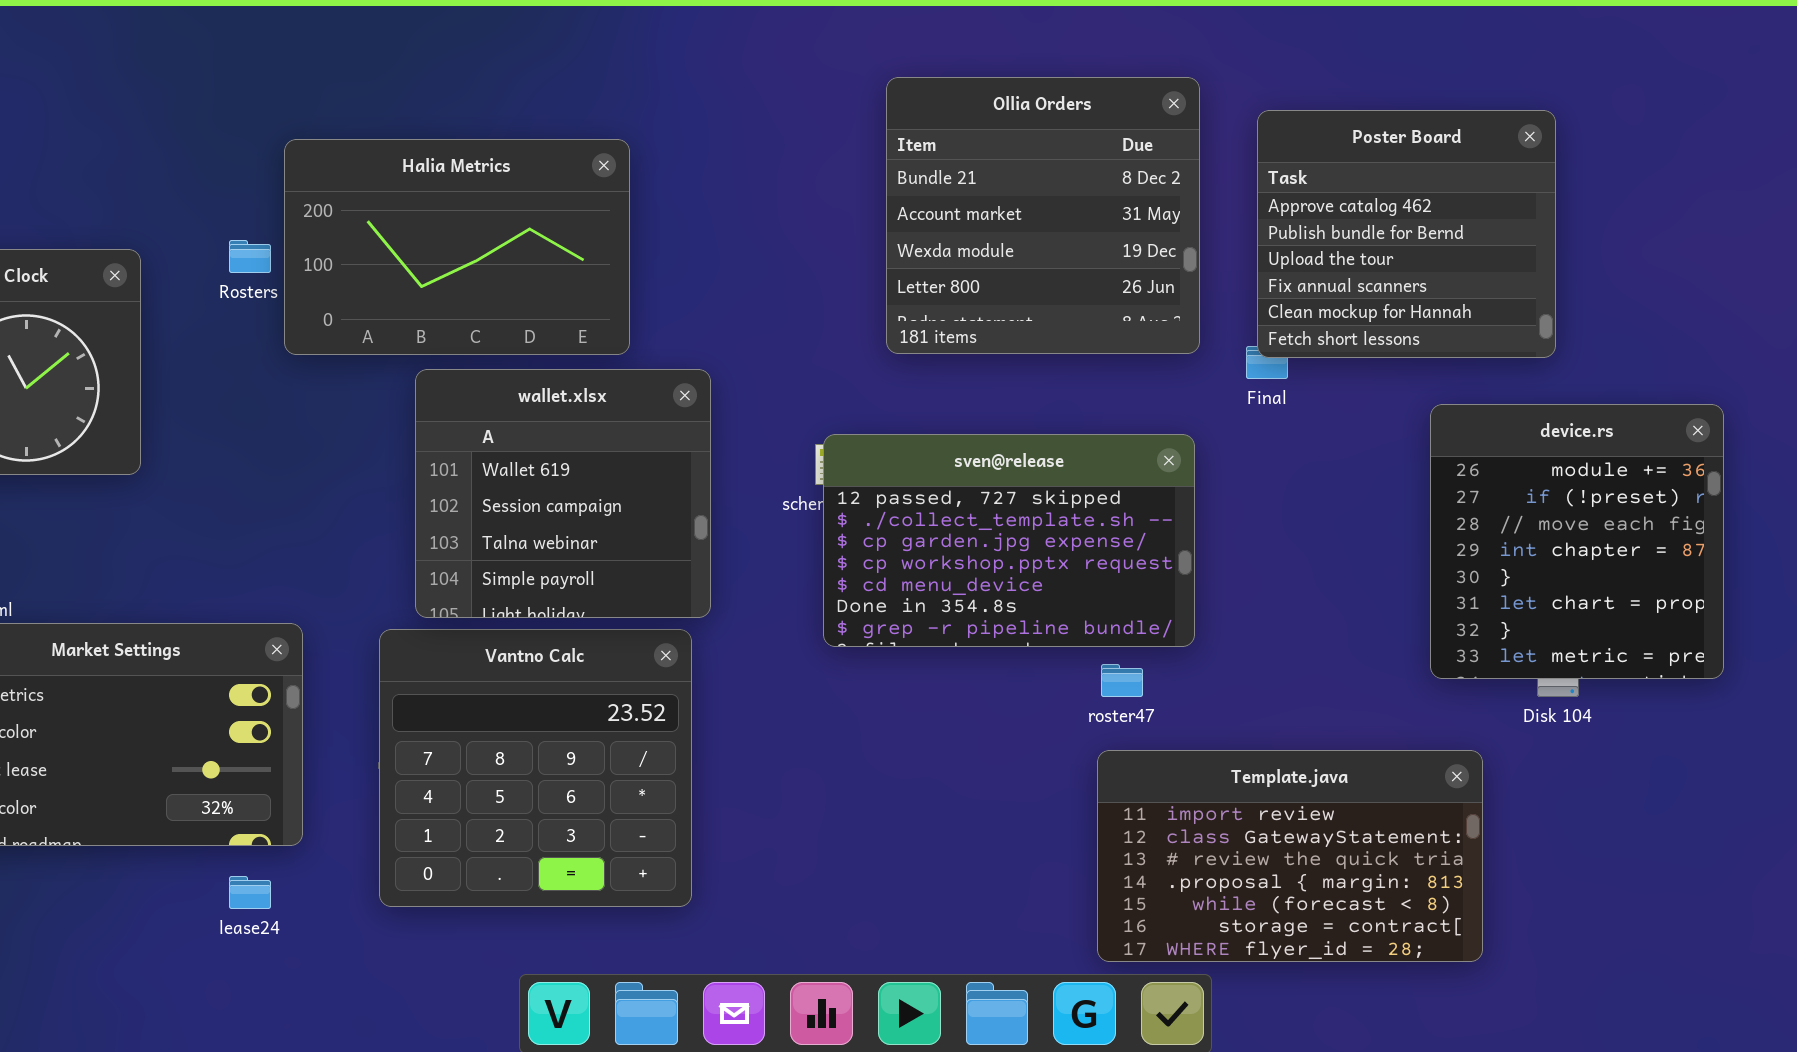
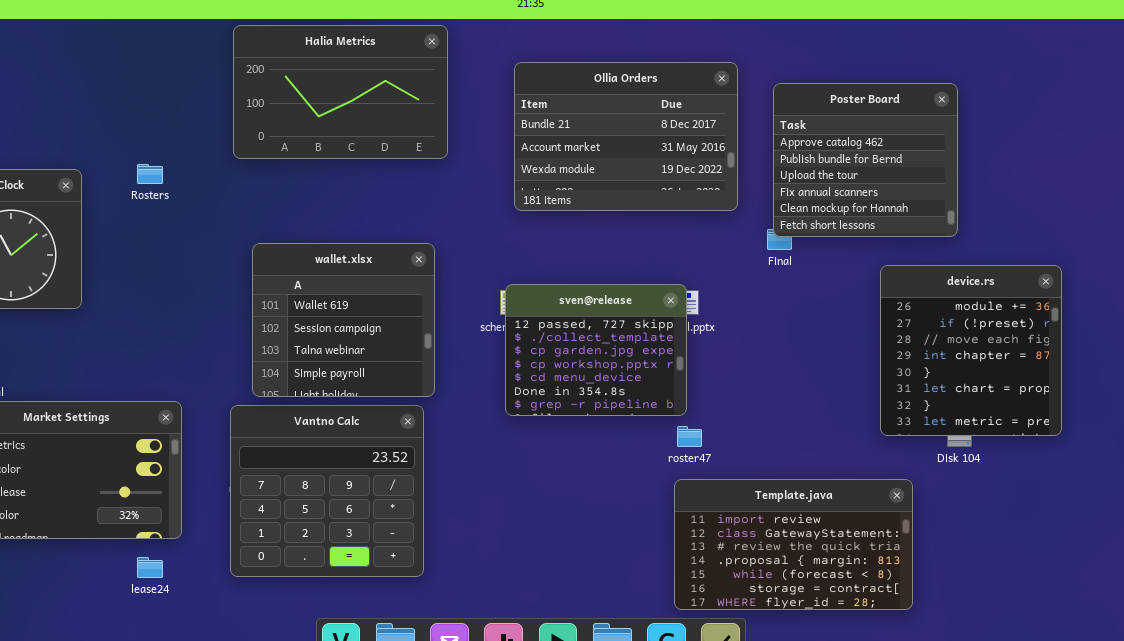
Ollia Orders: [886,77,1200,354] -> [514,62,738,211], resized
Halia Metrics: [284,139,630,355] -> [233,25,448,159], moved
sven@release: [823,434,1195,647] -> [505,284,687,416], resized

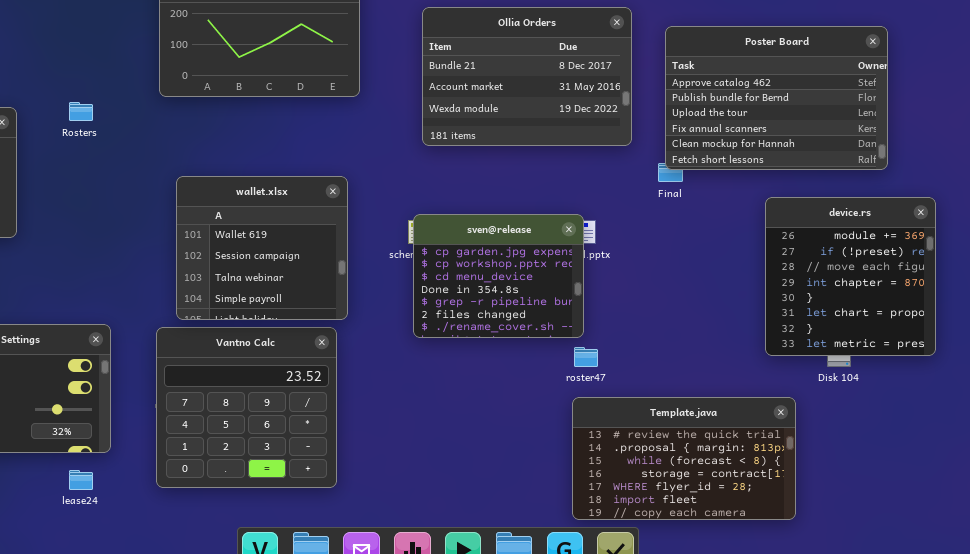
Poster Board: [773,83,958,237] -> [665,26,888,170], resized
sven@release: [505,284,687,416] -> [413,214,584,338], scrolled down 2 rows
Template.java: [674,479,913,610] -> [572,397,796,520], scrolled down 2 rows

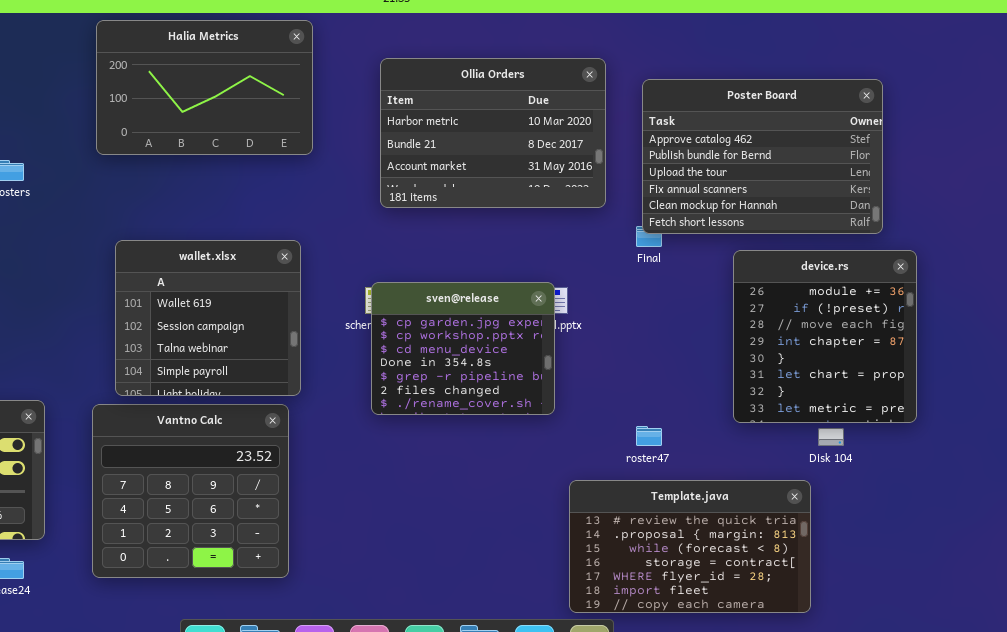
Ollia Orders: [422,7,632,146] -> [380,58,606,208], scrolled up 1 row
device.rs: [765,197,936,356] -> [733,250,917,423], moved
roster47: [574,347,598,367] -> [636,426,662,446], moved
Template.java: [572,397,796,520] -> [569,480,811,613], moved

